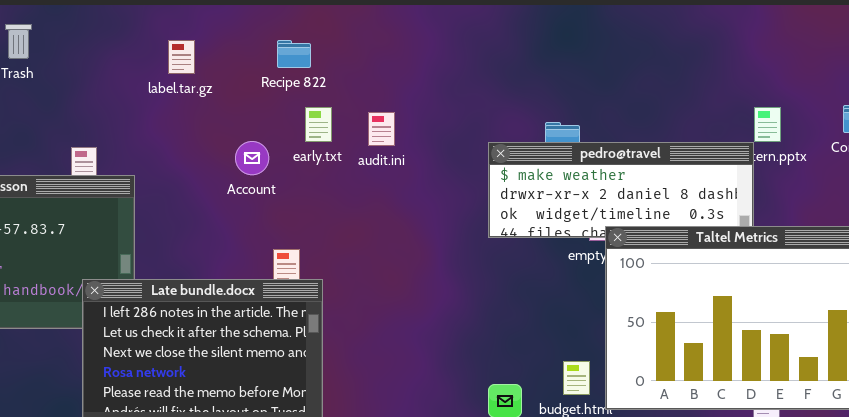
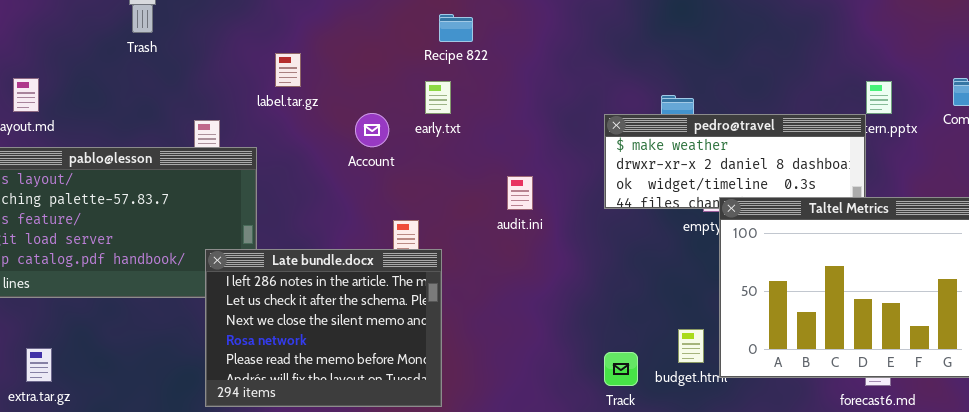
label.tar.gz: [168,40,195,74] -> [275,53,301,87], moved
Recipe 822: [277,40,311,68] -> [439,14,473,42], moved
audit.ini: [368,112,395,146] -> [507,176,533,210], moved

